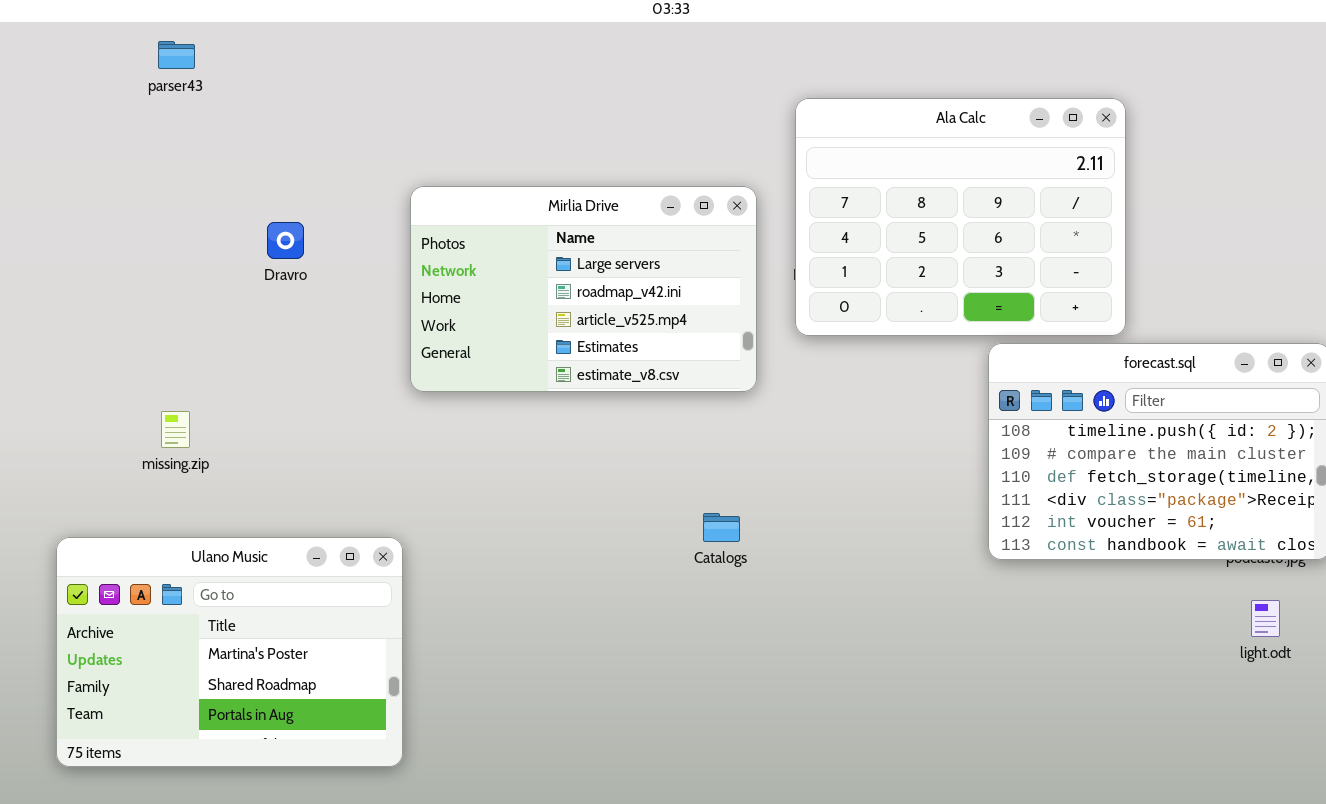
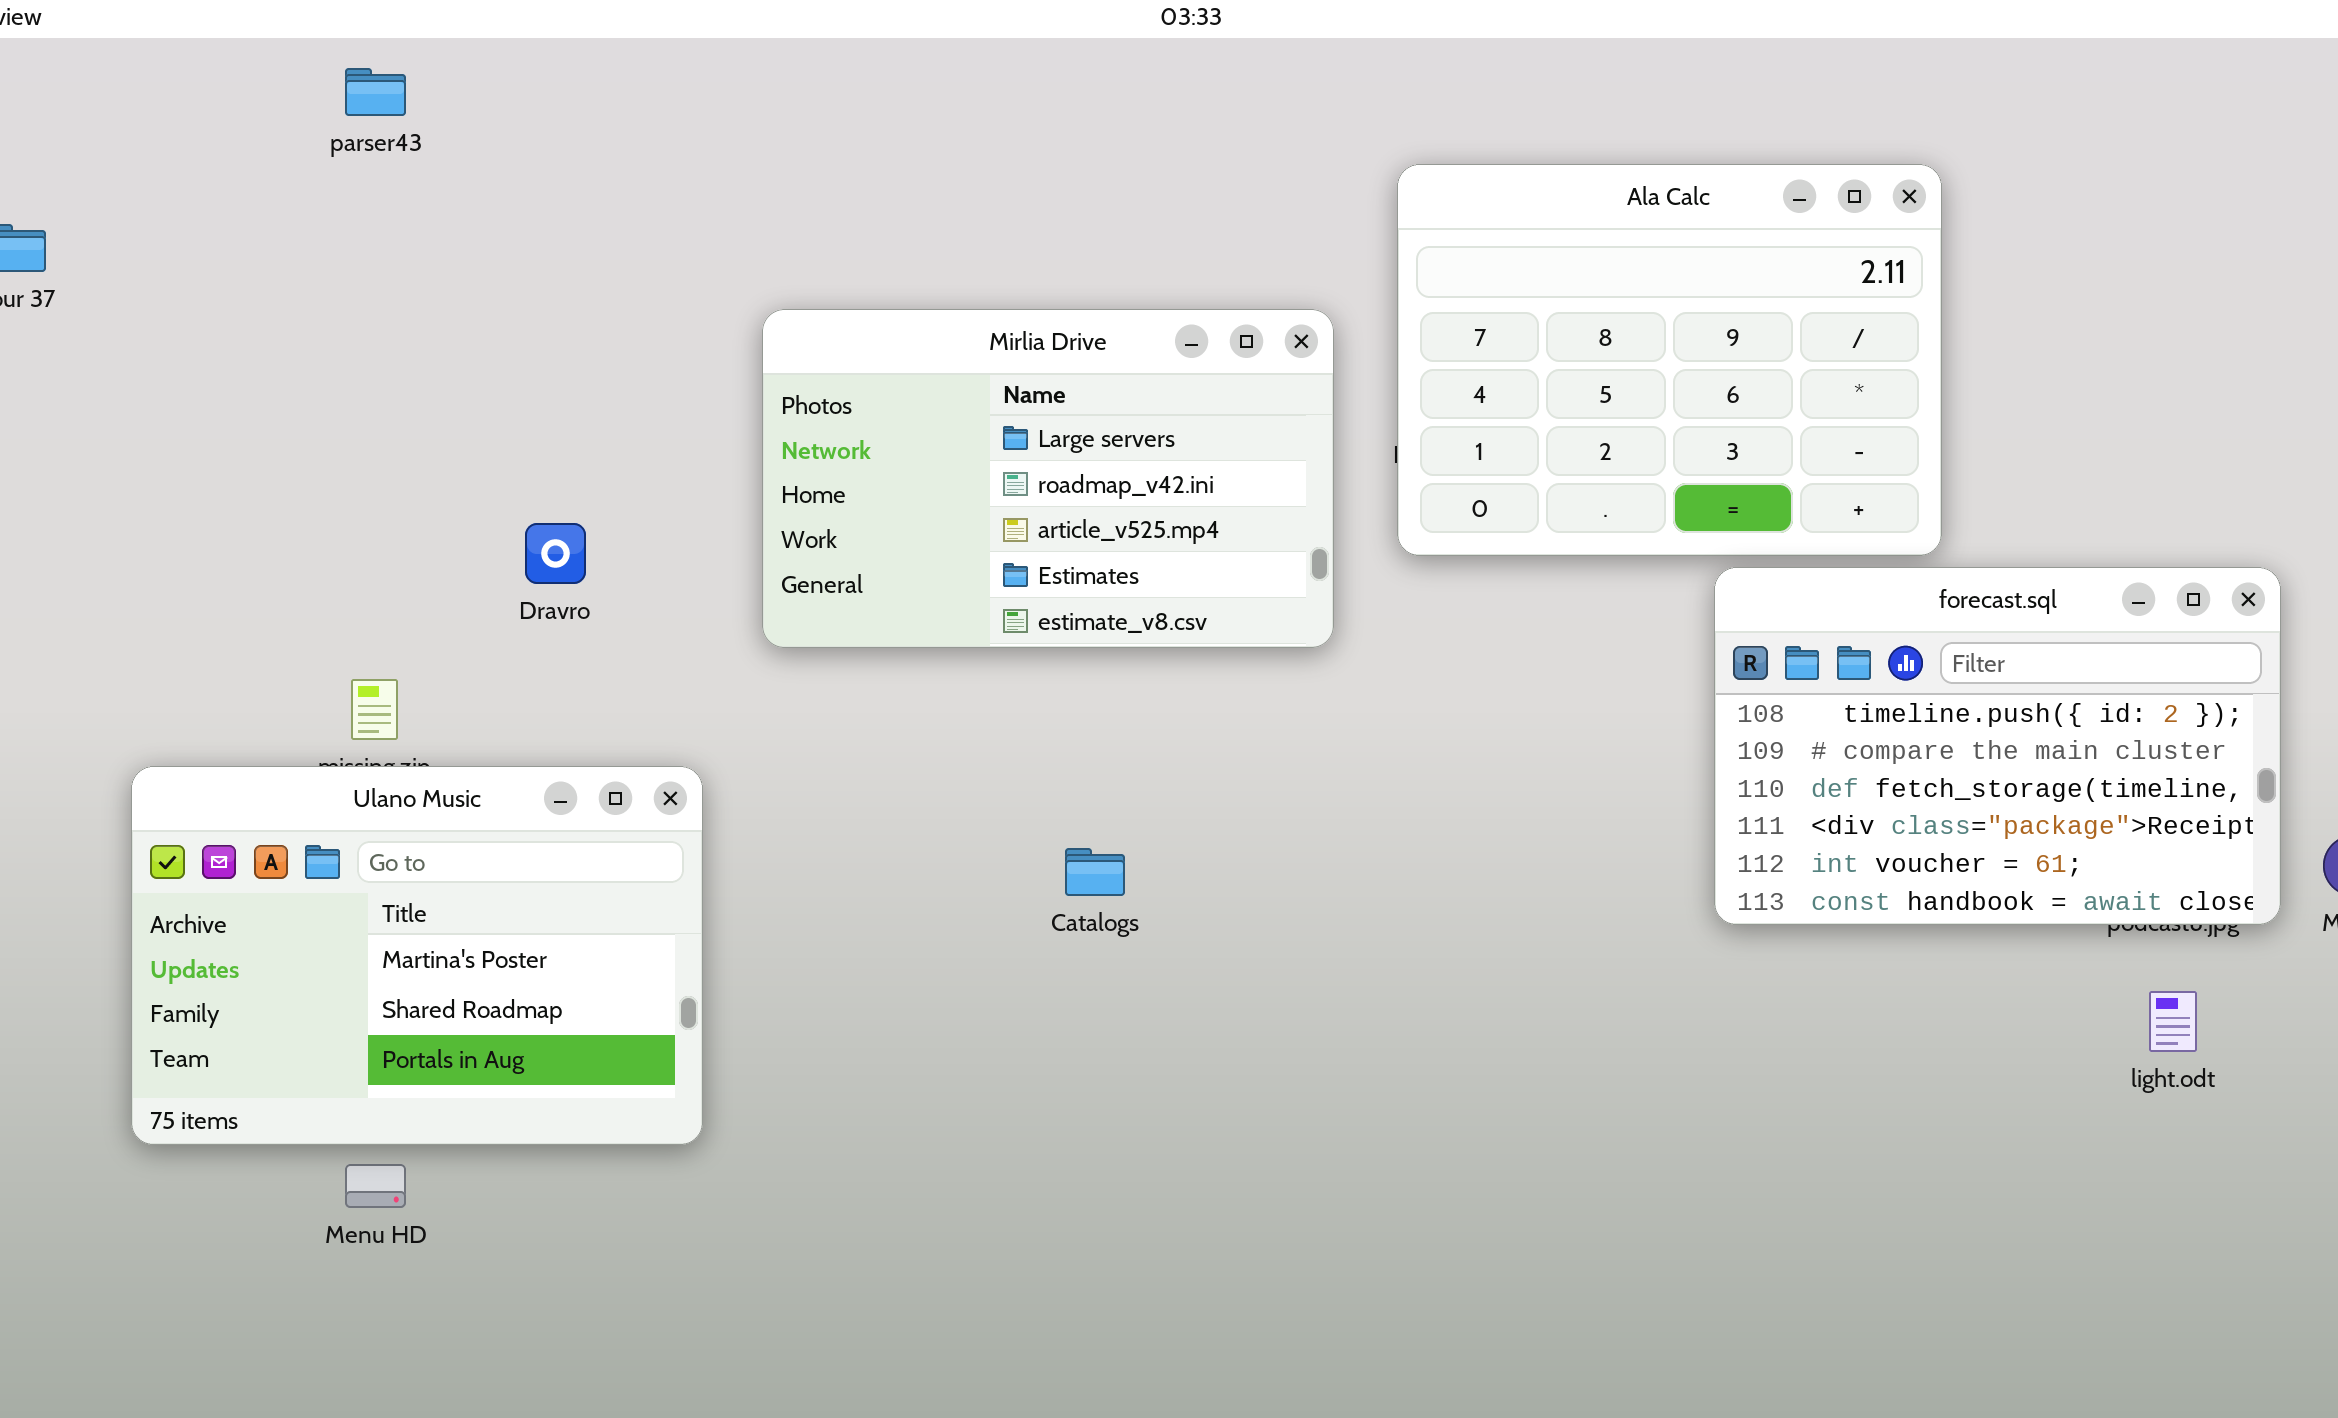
Dravro: [267,222,304,259] -> [525,523,586,584], moved
Catalogs: [703,513,740,542] -> [1065,848,1125,896], moved
Ulano Music: [56,537,403,767] -> [131,766,703,1145], moved

